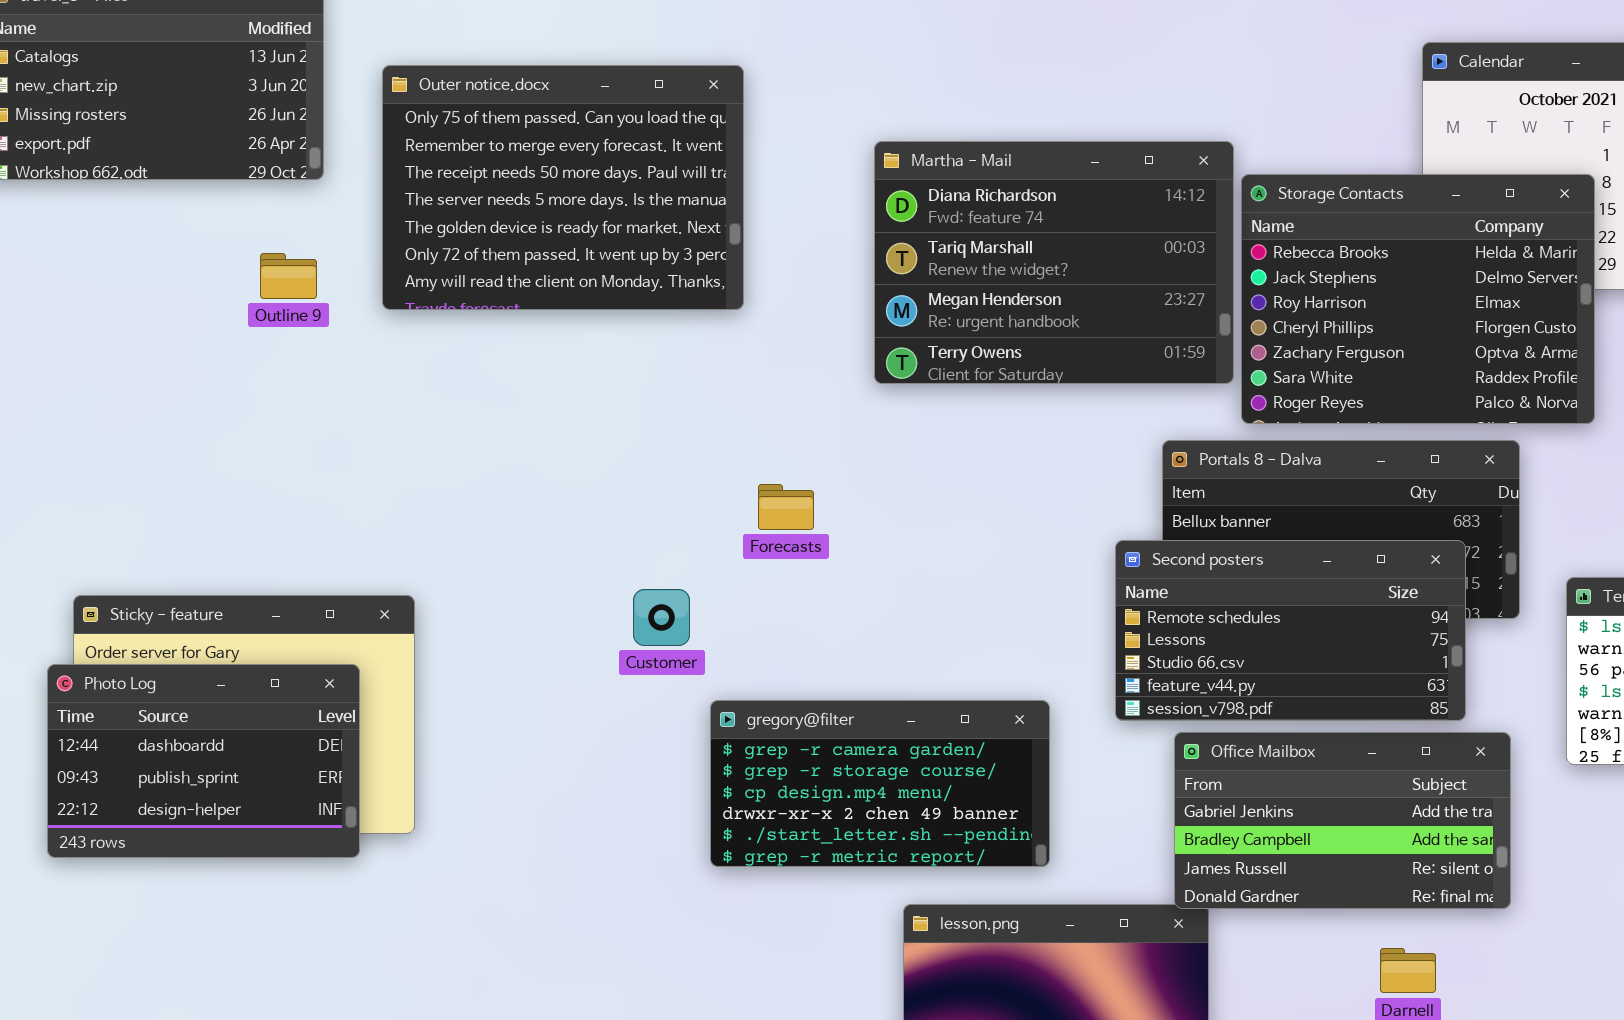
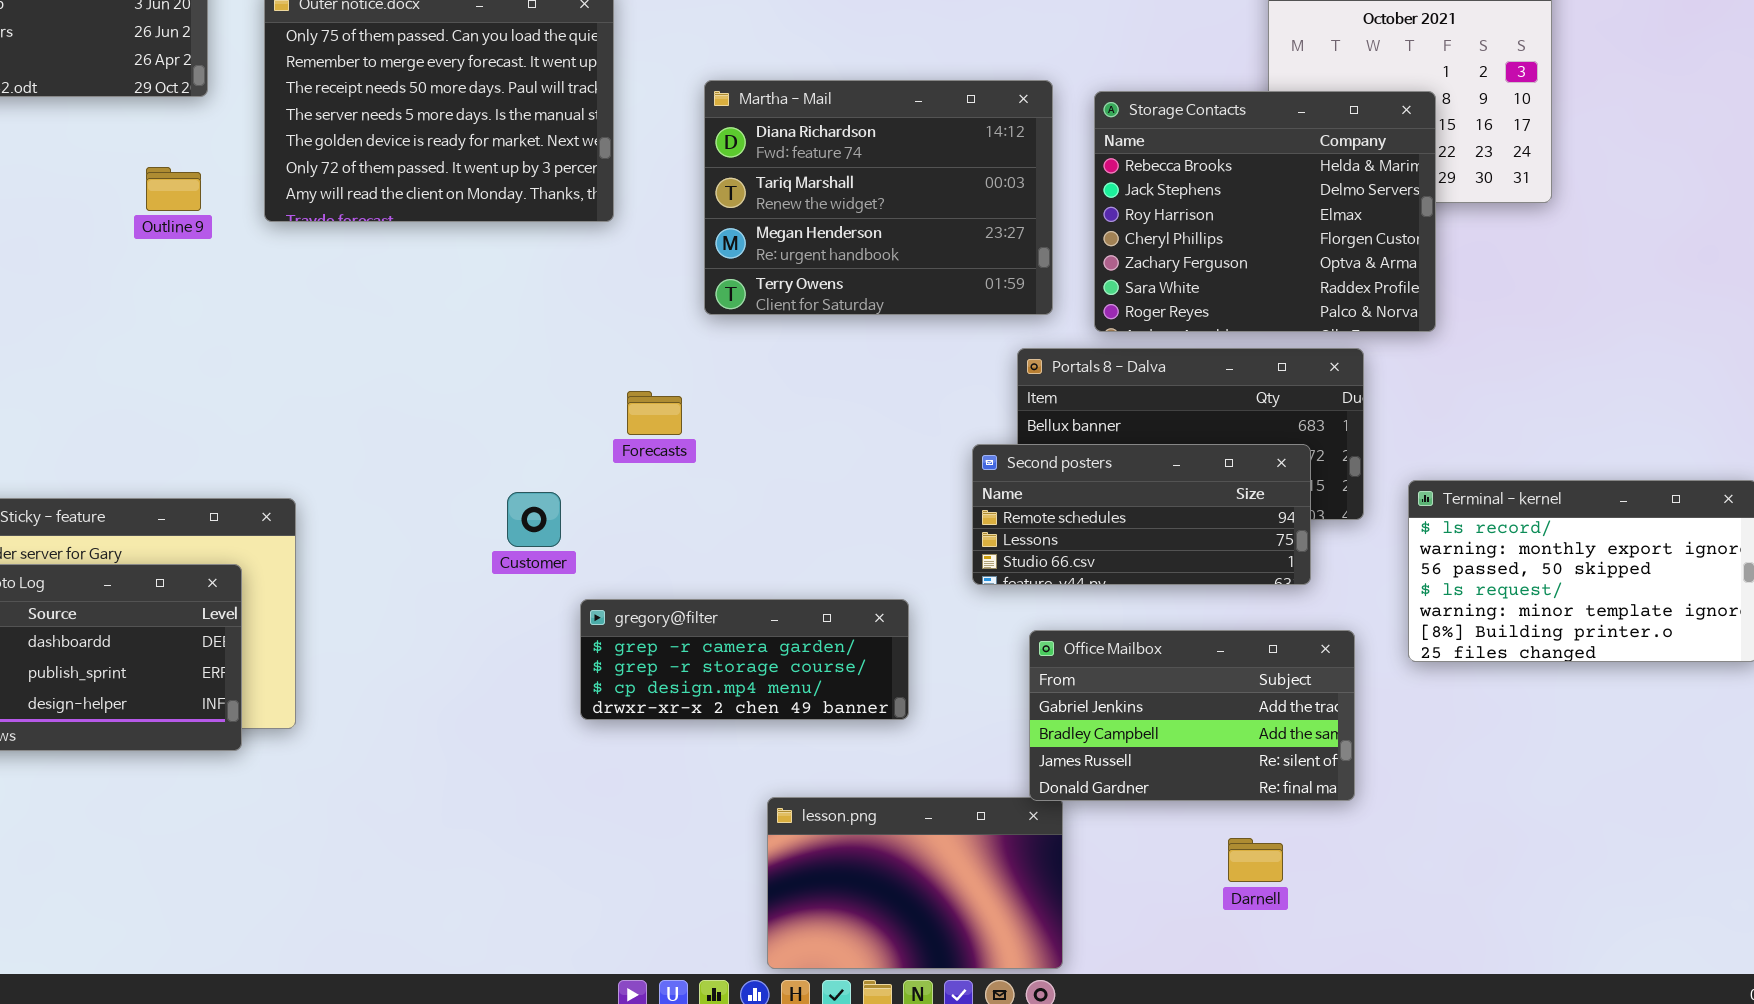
Martha - Mail: [874,141,1234,384] -> [704,80,1053,315], moved
Second posters: [1115,540,1466,721] -> [972,444,1311,585], resized
gregory@filter: [710,700,1050,867] -> [580,599,909,720], resized

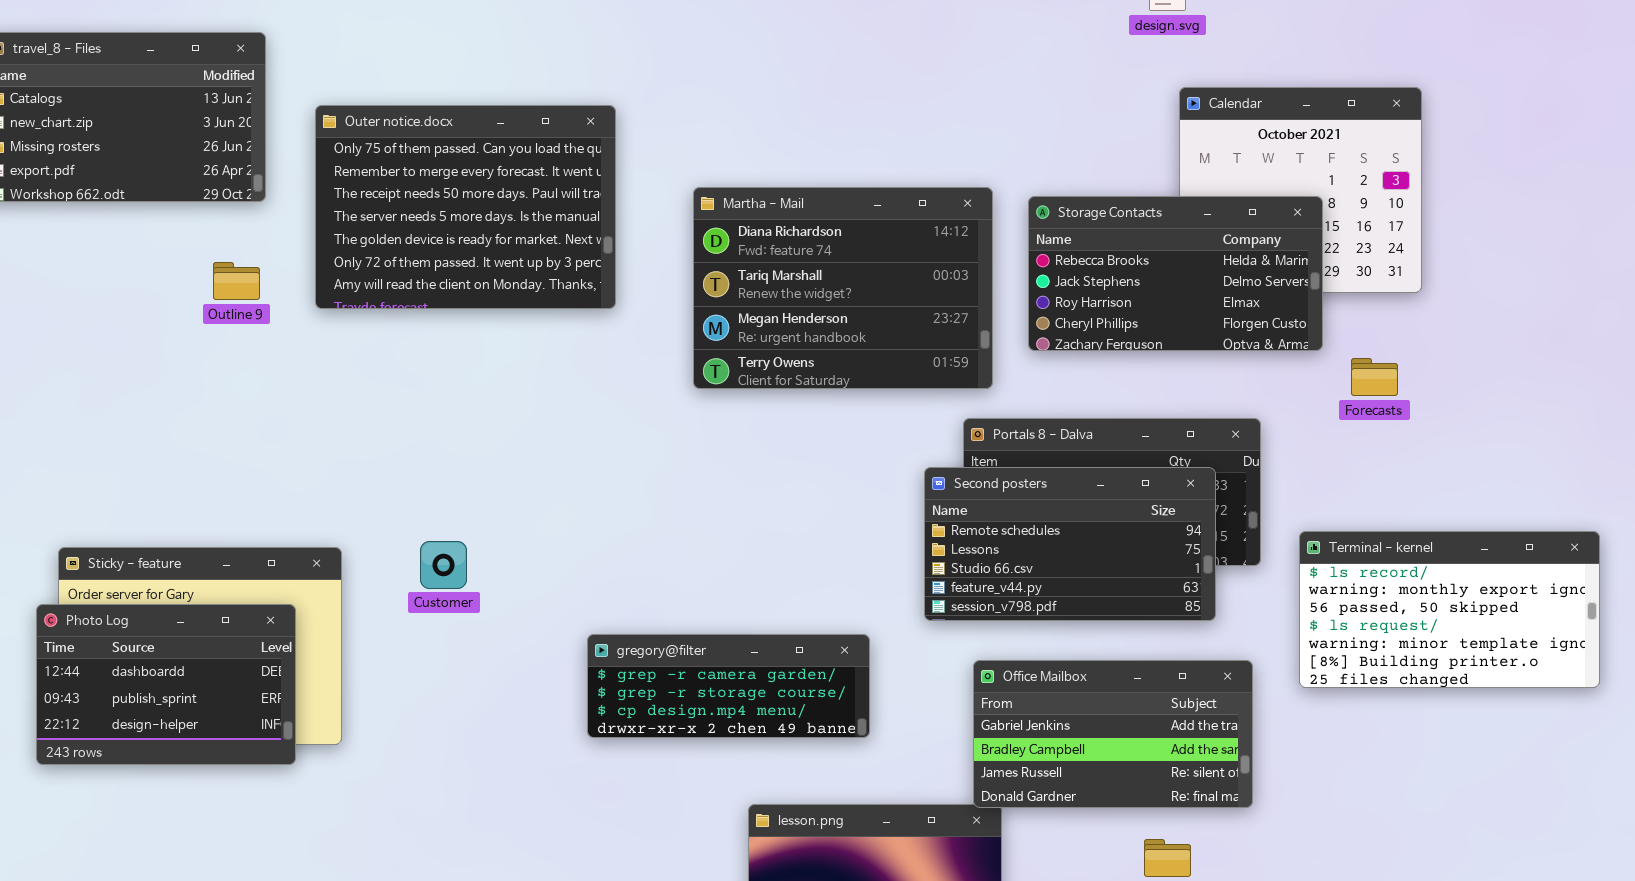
Storage Contacts: [1094,91,1436,332] -> [1028,196,1323,351], resized
Forecasts: [627,391,682,435] -> [1351,358,1398,396], moved
Second posters: [972,444,1311,585] -> [924,467,1216,621], resized
Customer: [507,492,561,547] -> [420,541,467,589], moved

